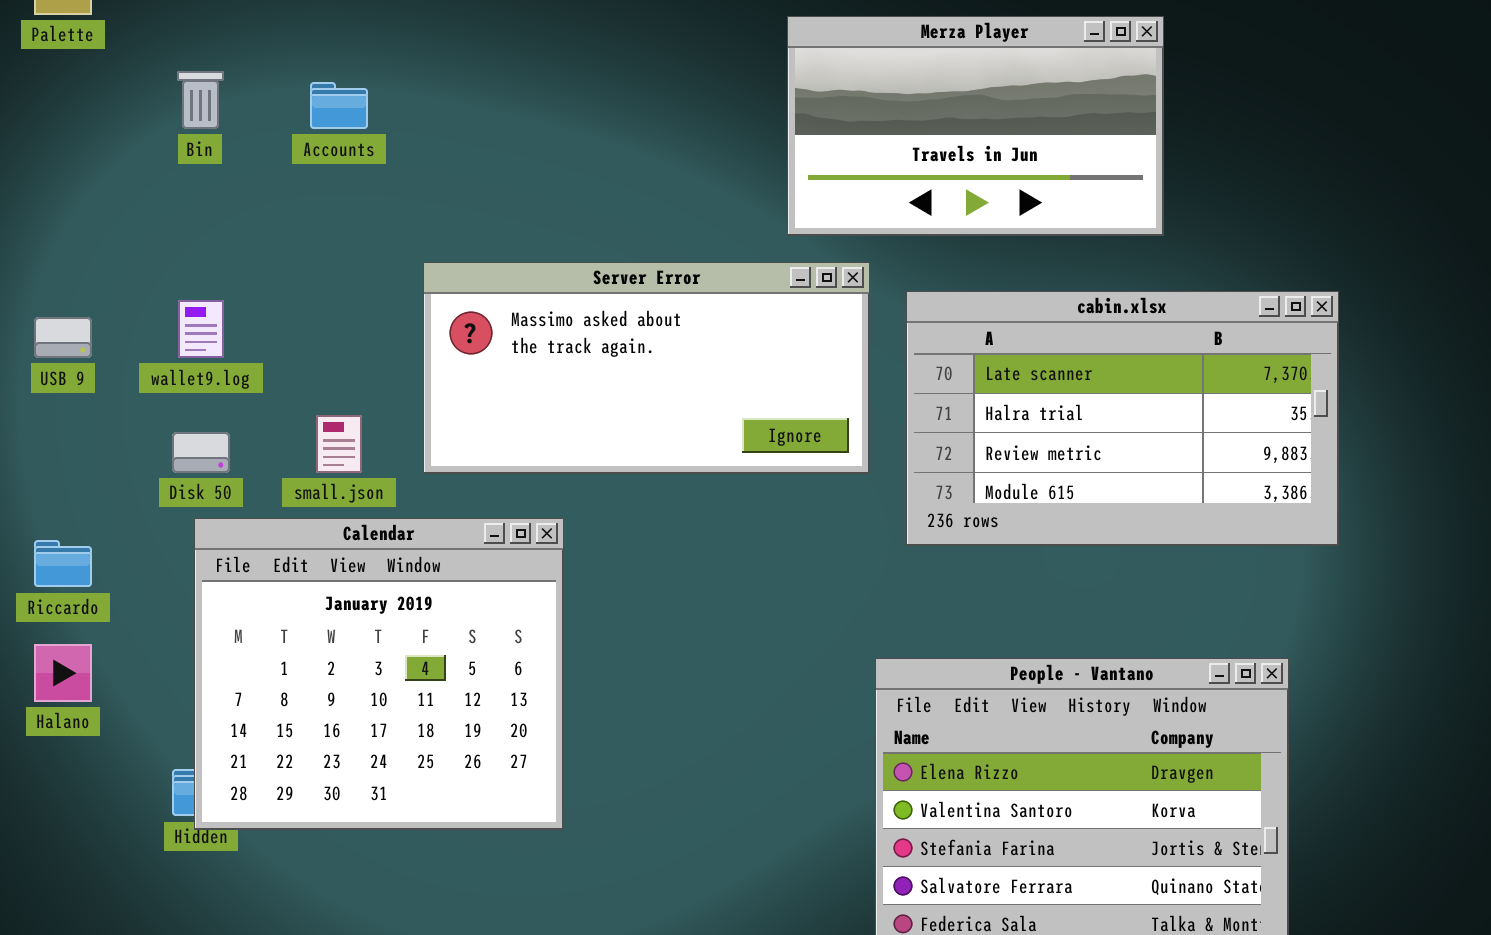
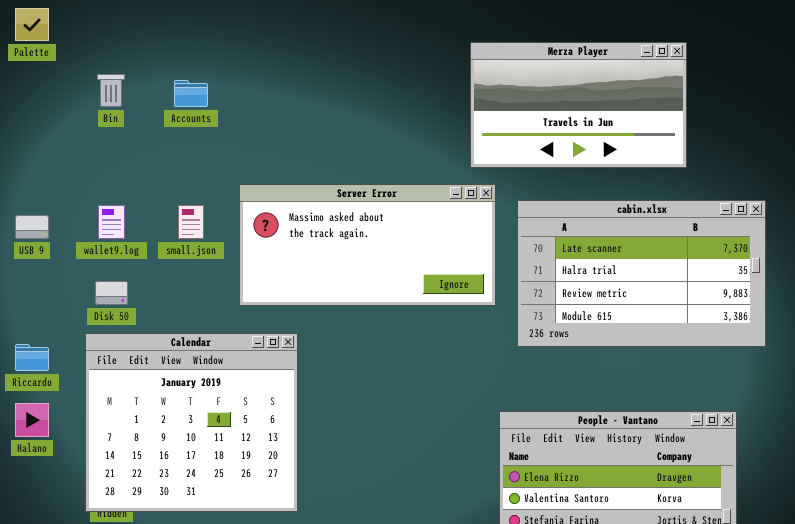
Merza Player: [787,16,1164,236] -> [470,42,687,168], moved
small.json: [316,415,362,473] -> [178,205,204,239], moved
Calendar: [194,518,564,830] -> [85,333,298,512], moved

